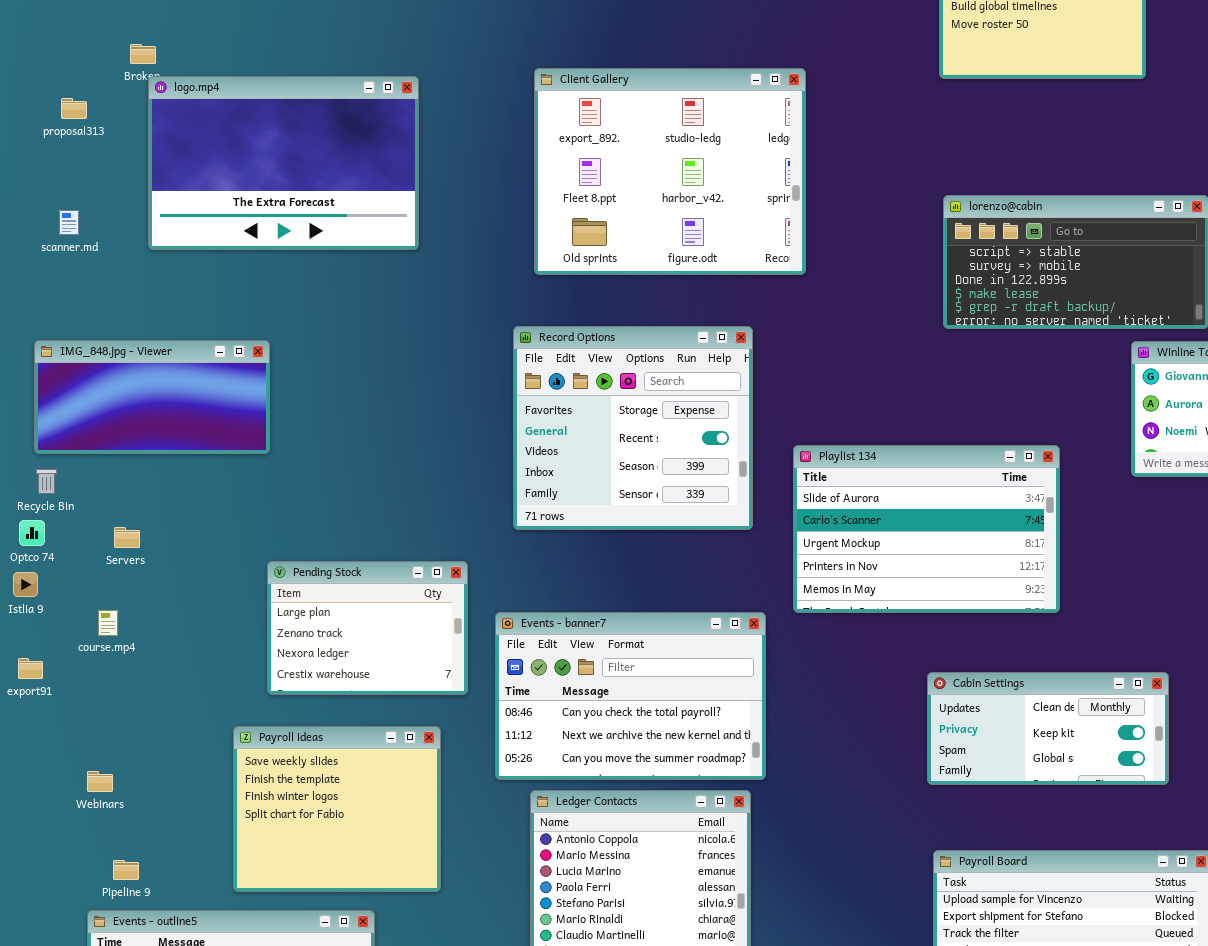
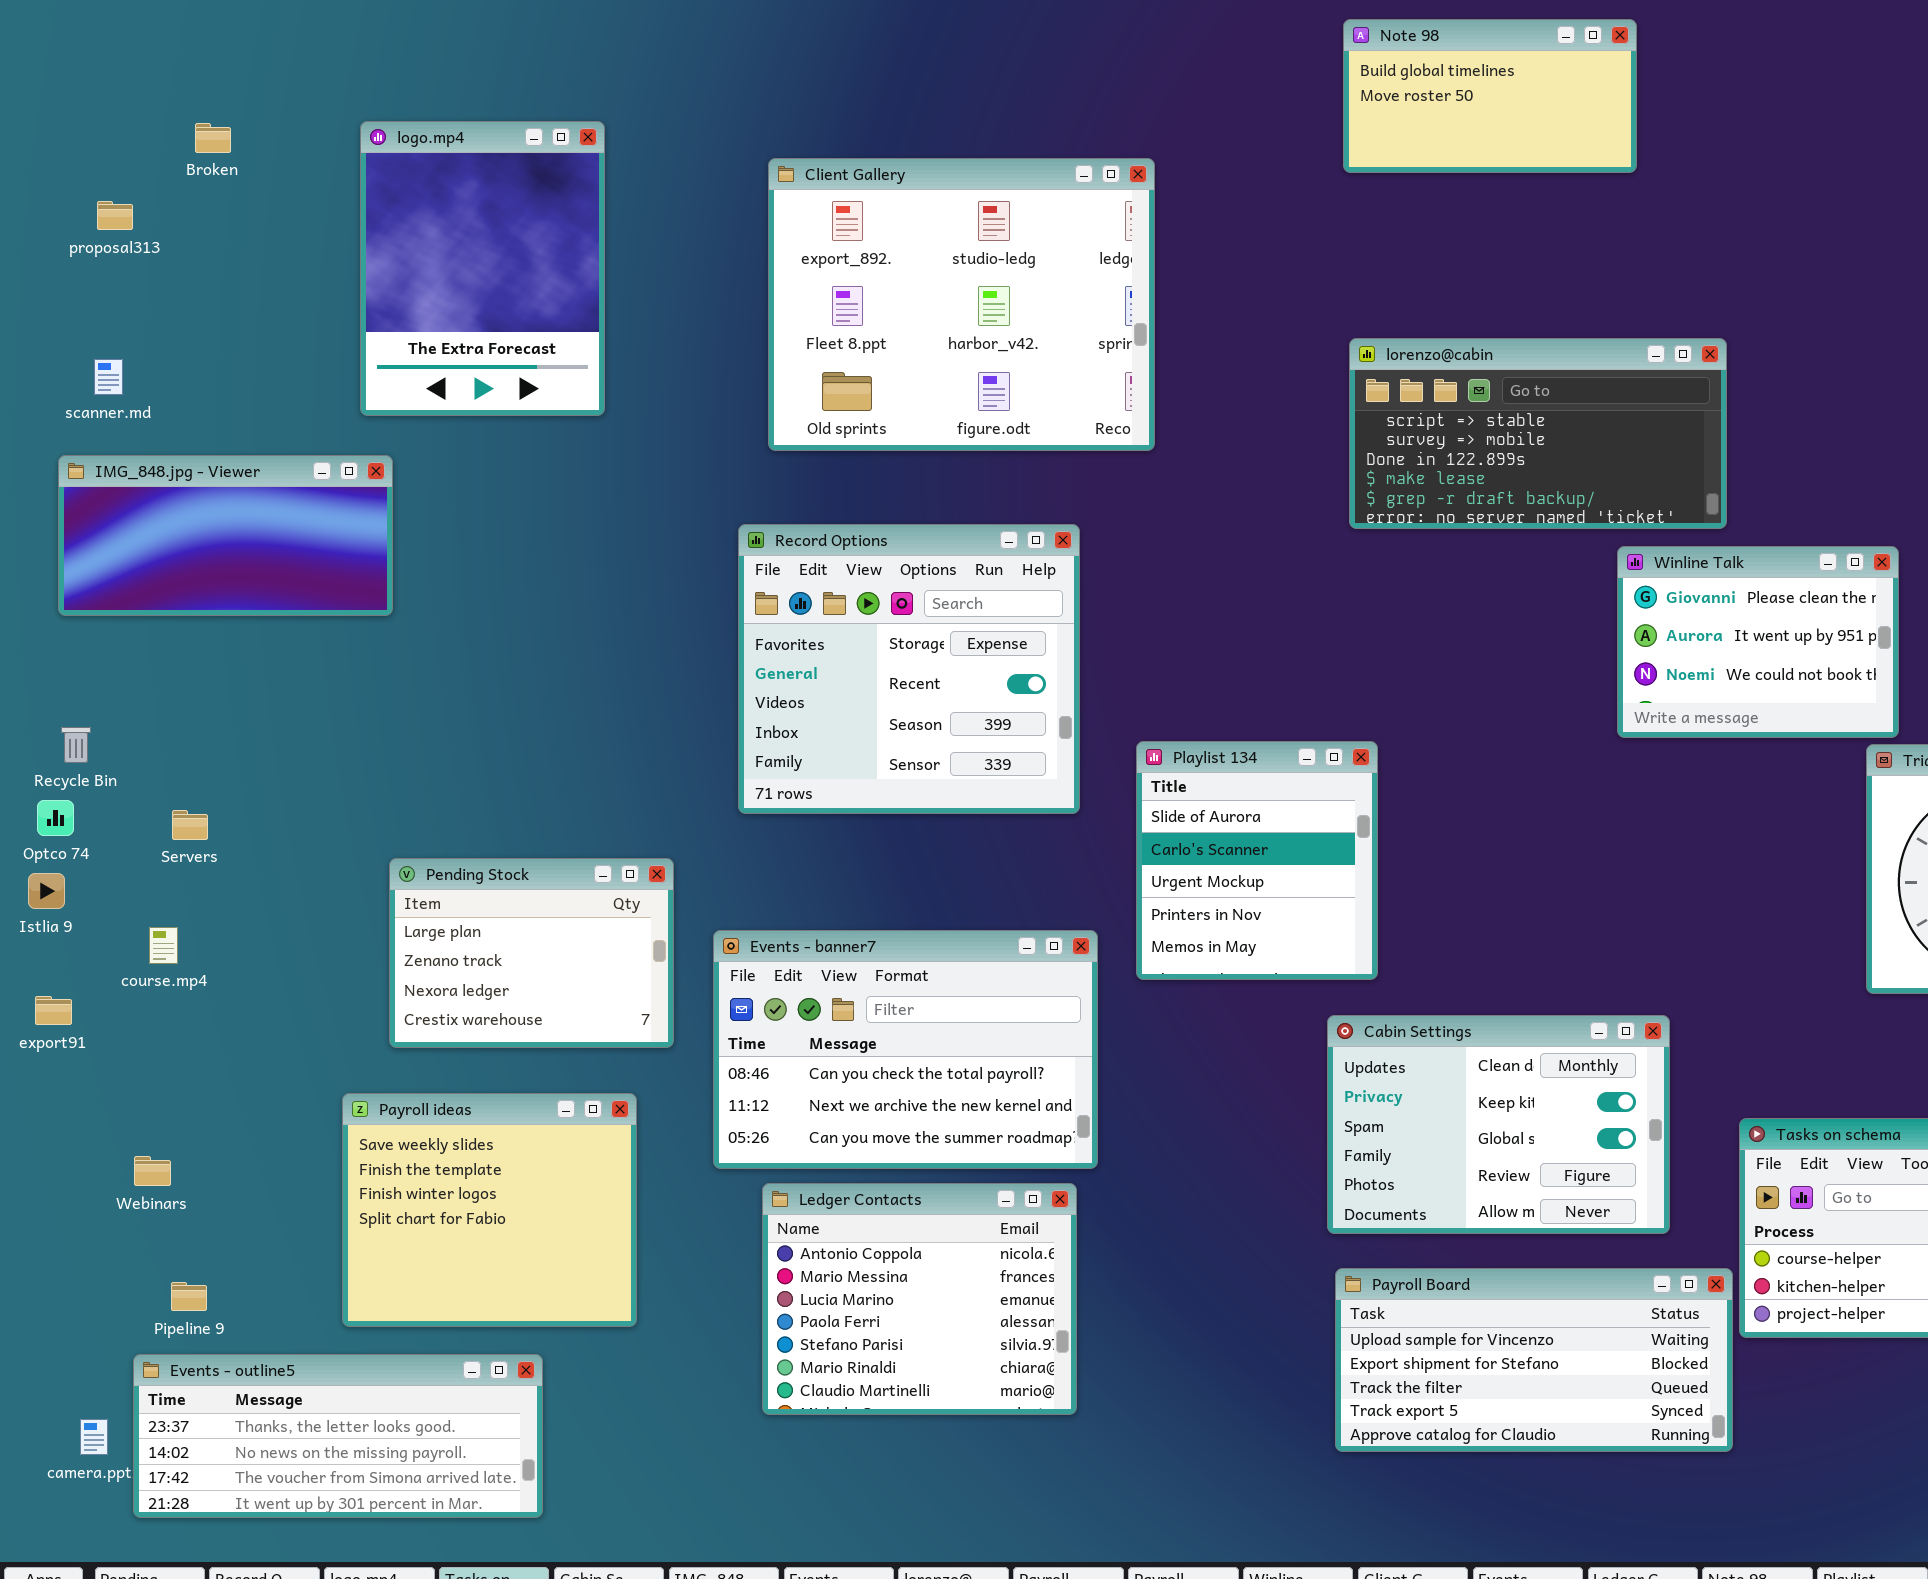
logo.mp4: [148,76,419,250] -> [360,121,605,416], resized
IMG_848.jpg - Viewer: [34,340,270,454] -> [58,455,393,616], moved
Playlist 134: [793,445,1060,613] -> [1136,741,1378,980], moved, resized
Cabin Settings: [927,672,1169,785] -> [1327,1015,1670,1234], resized

